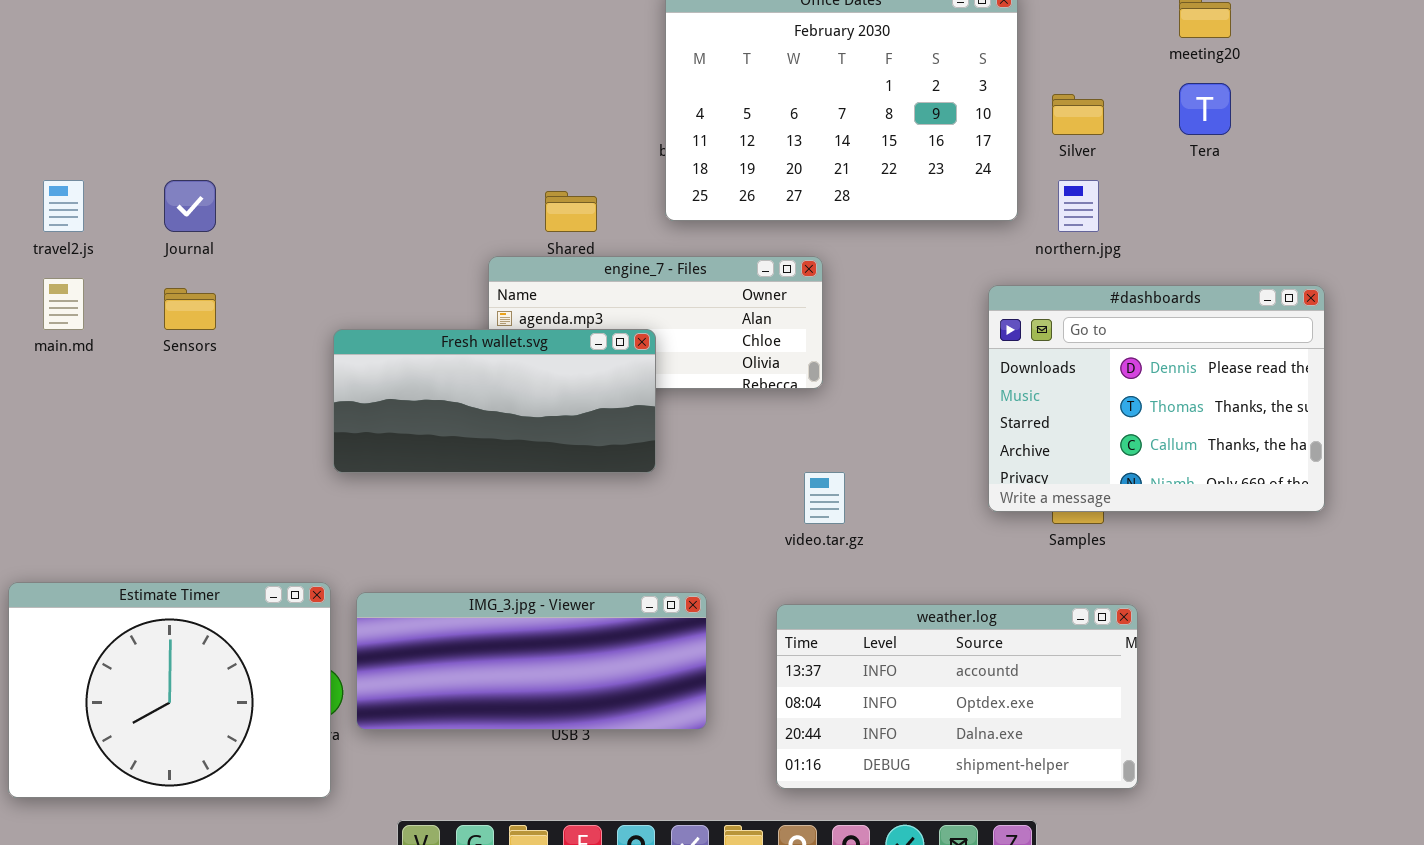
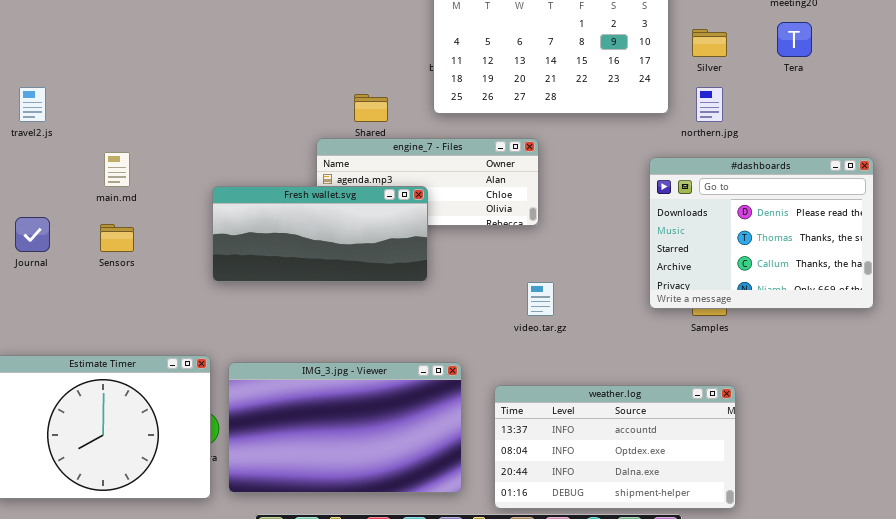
Journal: [164,180,216,232] -> [15,217,50,252], moved
main.md: [43,278,84,330] -> [104,152,130,187], moved
Sensors: [164,288,216,330] -> [100,224,134,252], moved
IMG_3.jpg - Viewer: [356,592,707,730] -> [228,362,462,493], resized
weather.log: [776,604,1138,789] -> [494,385,736,509], moved

